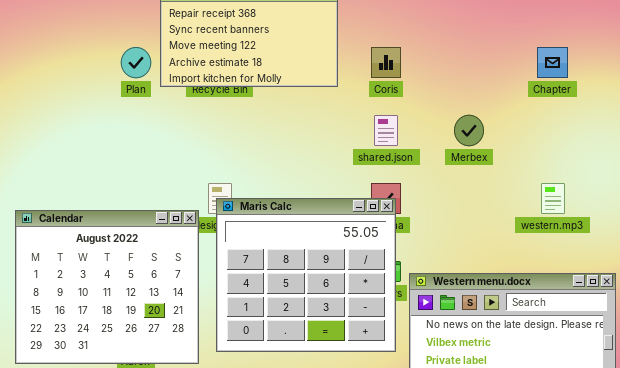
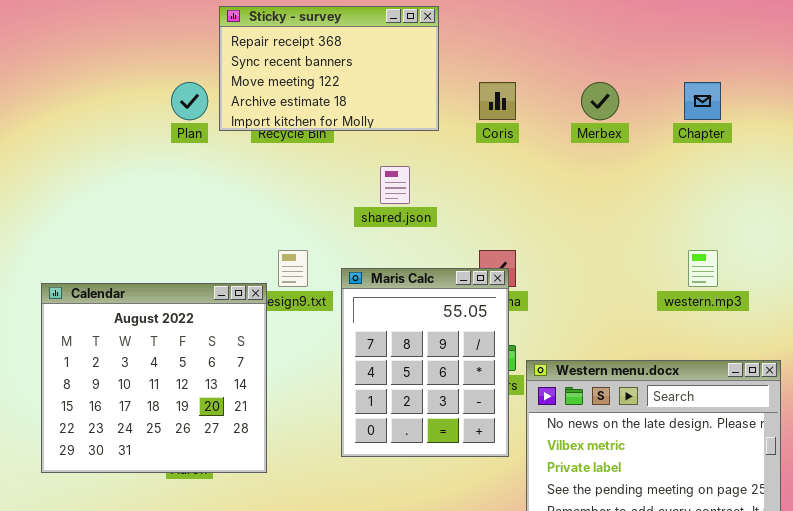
shared.json: [374,115,398,146] -> [380,166,410,204], moved
Merbex: [454,115,484,146] -> [581,82,619,120], moved
Maris Calc: [216,198,396,352] -> [341,268,509,457], resized

